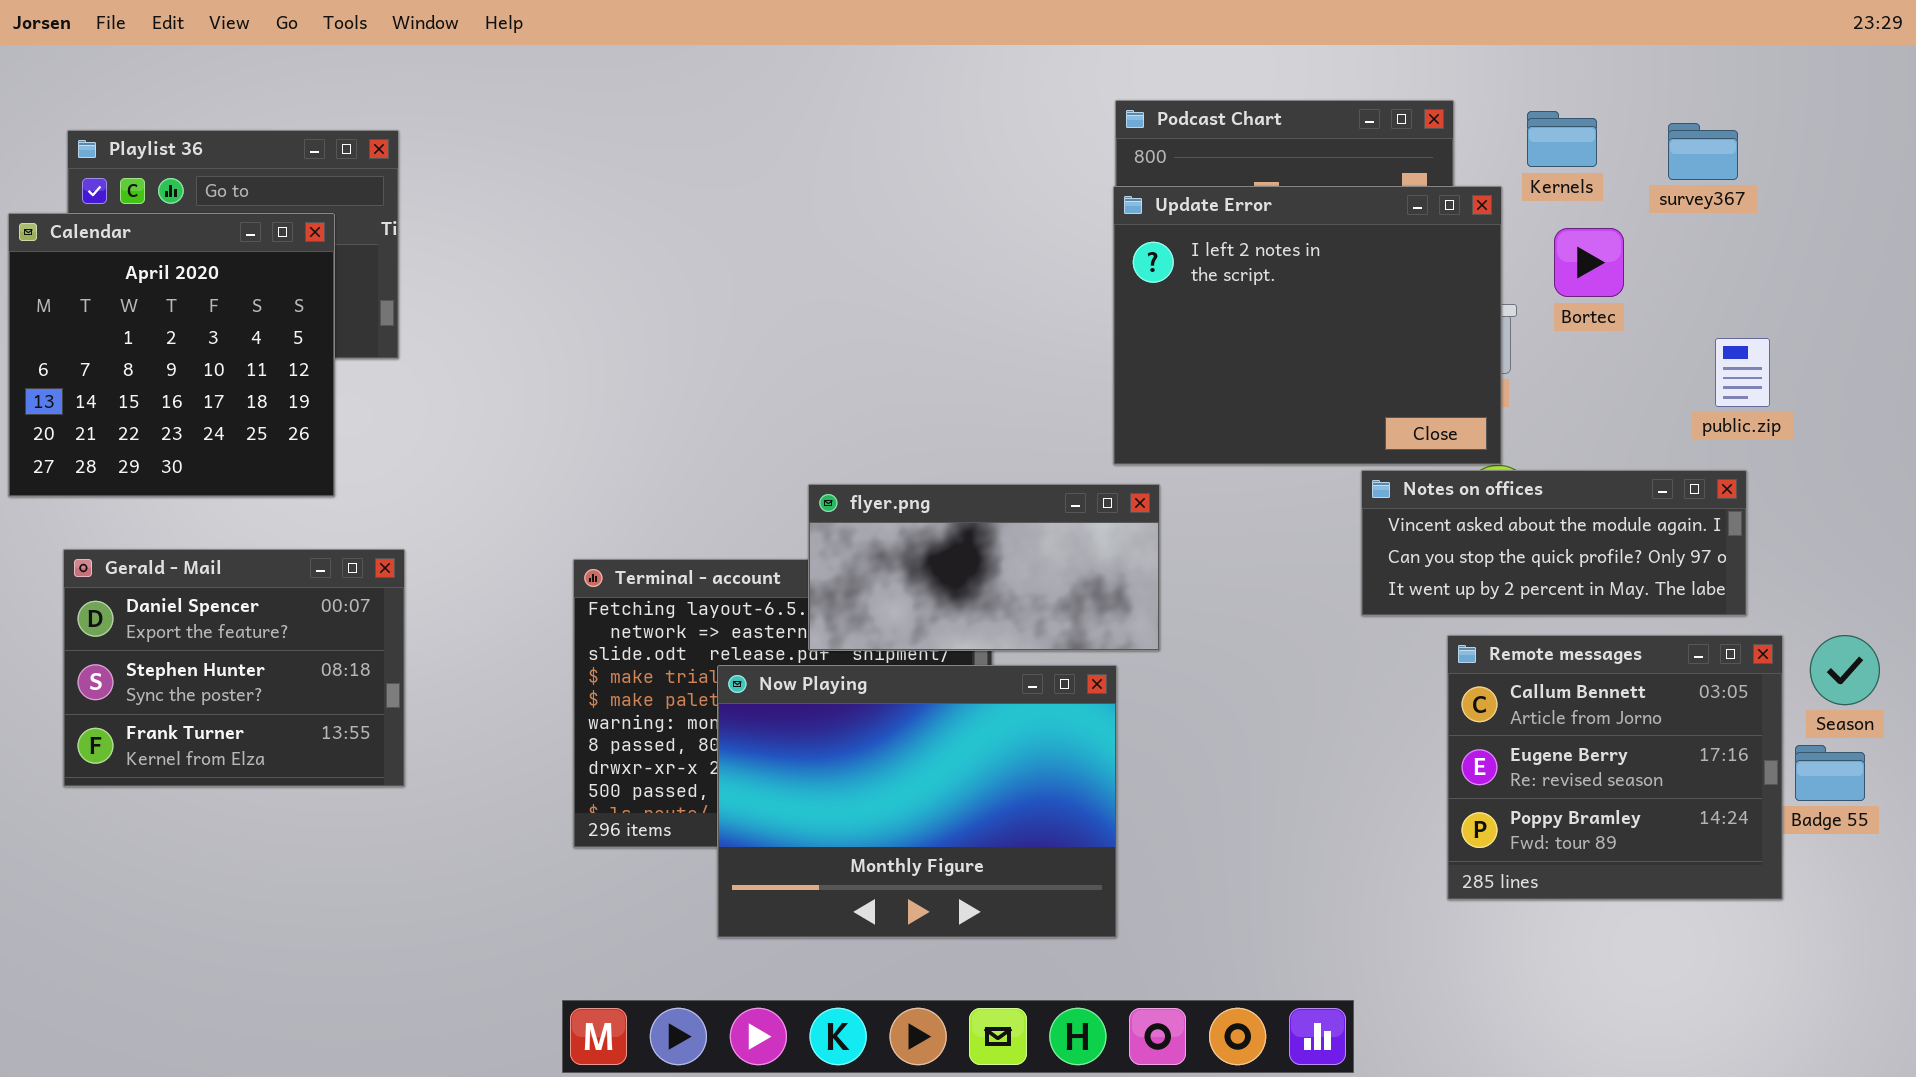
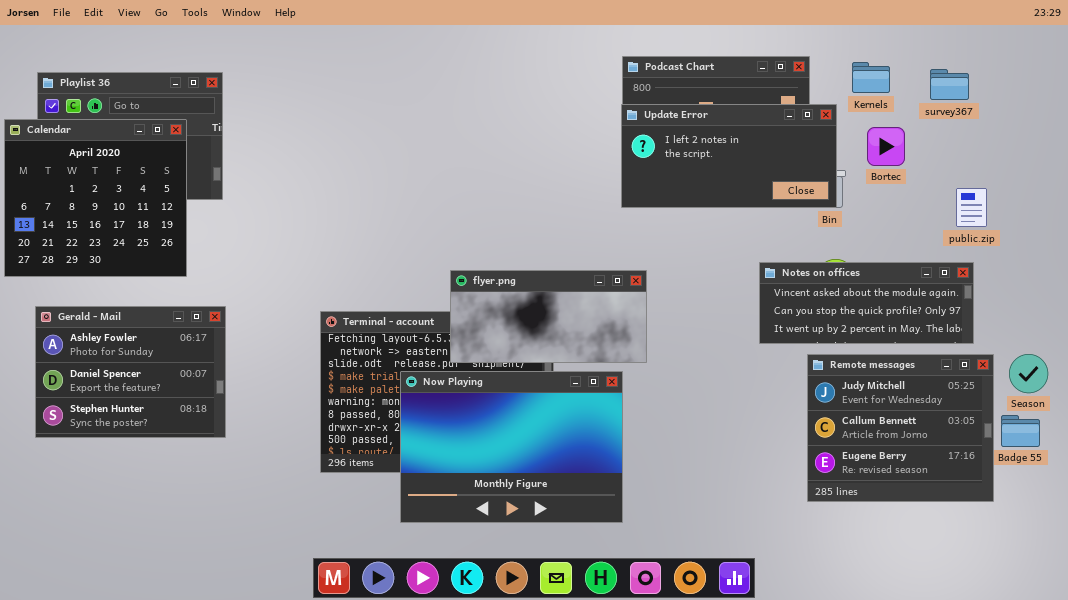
Update Error: [1113,186,1502,465] -> [621,104,837,208], resized
Gerald - Mail: [63,549,405,787] -> [35,306,226,438], scrolled up 1 row
Remote messages: [1447,635,1783,900] -> [807,354,994,502], scrolled up 1 row

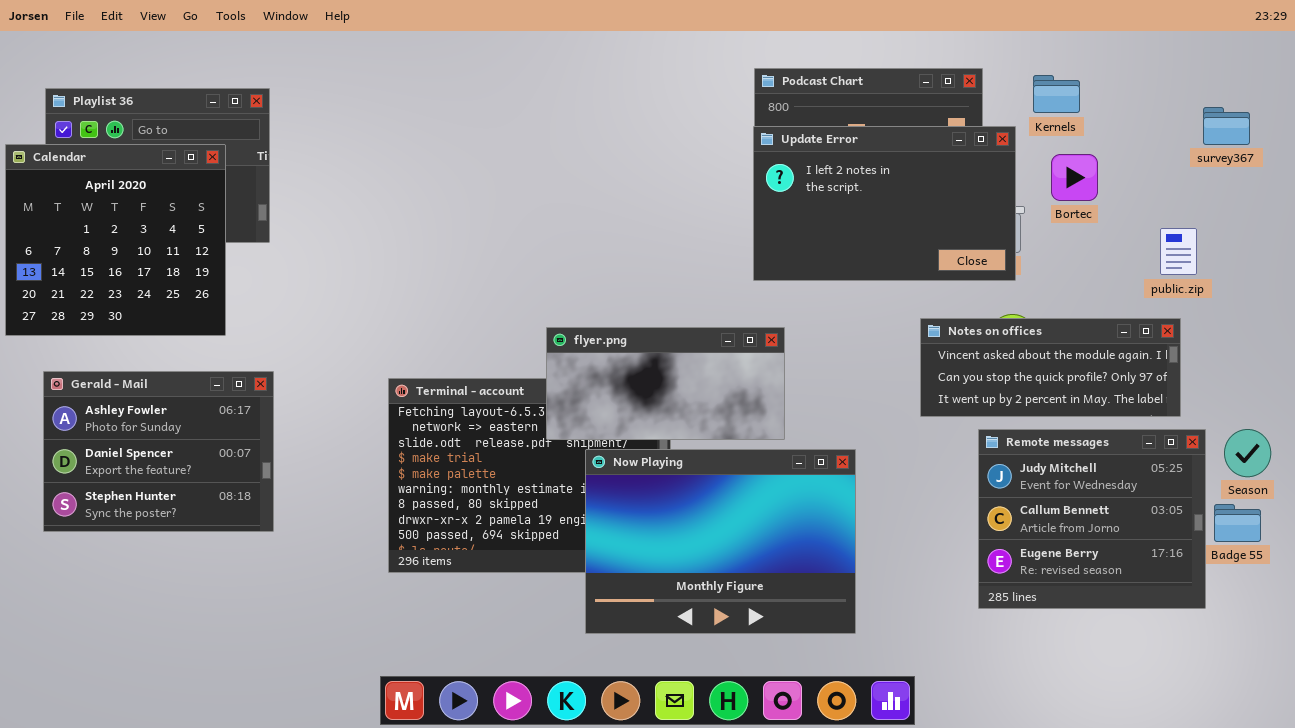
survey367: [930,69,969,100] -> [1203,107,1250,145], moved
Update Error: [621,104,837,208] -> [753,126,1016,281], resized
Now Playing: [400,371,623,523] -> [585,449,856,634], moved

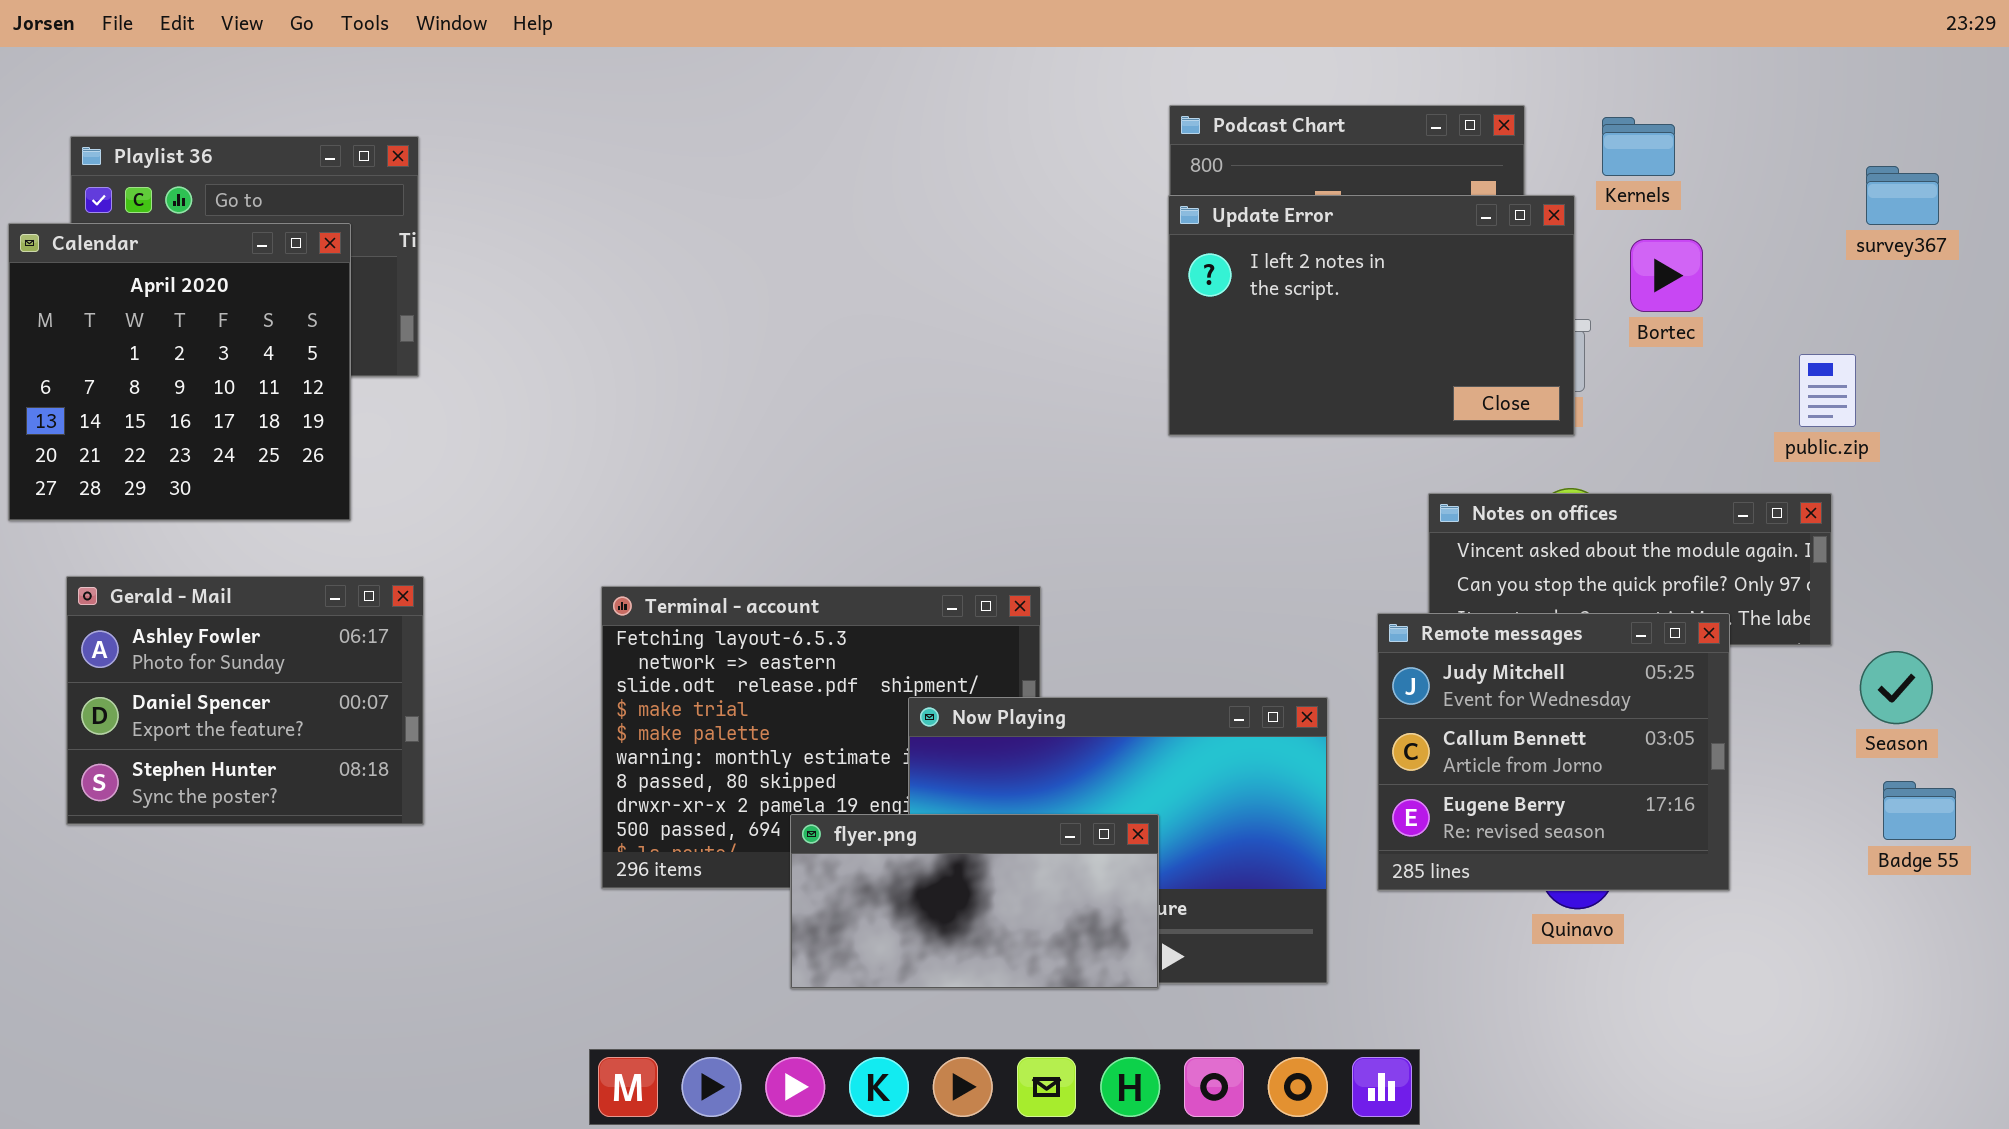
flyer.png: [546,327,785,440] -> [790,814,1159,989], moved
Remote messages: [978,429,1206,609] -> [1377,613,1730,891], moved
Season: [1224,429,1271,477] -> [1860,651,1933,724], moved

